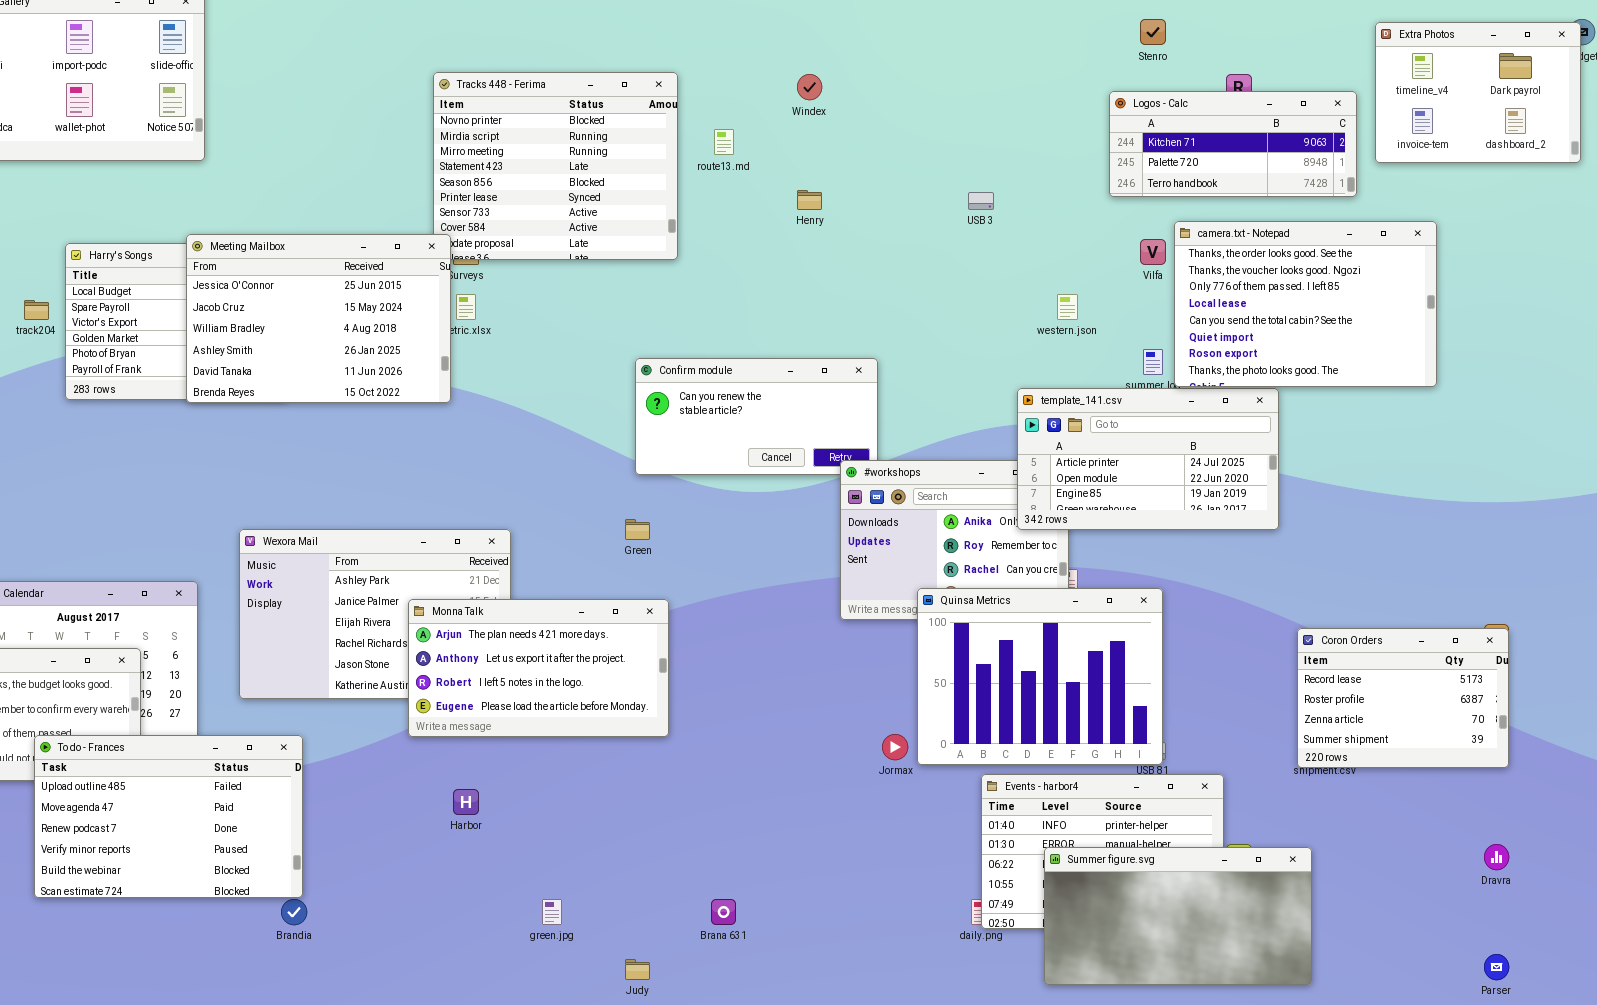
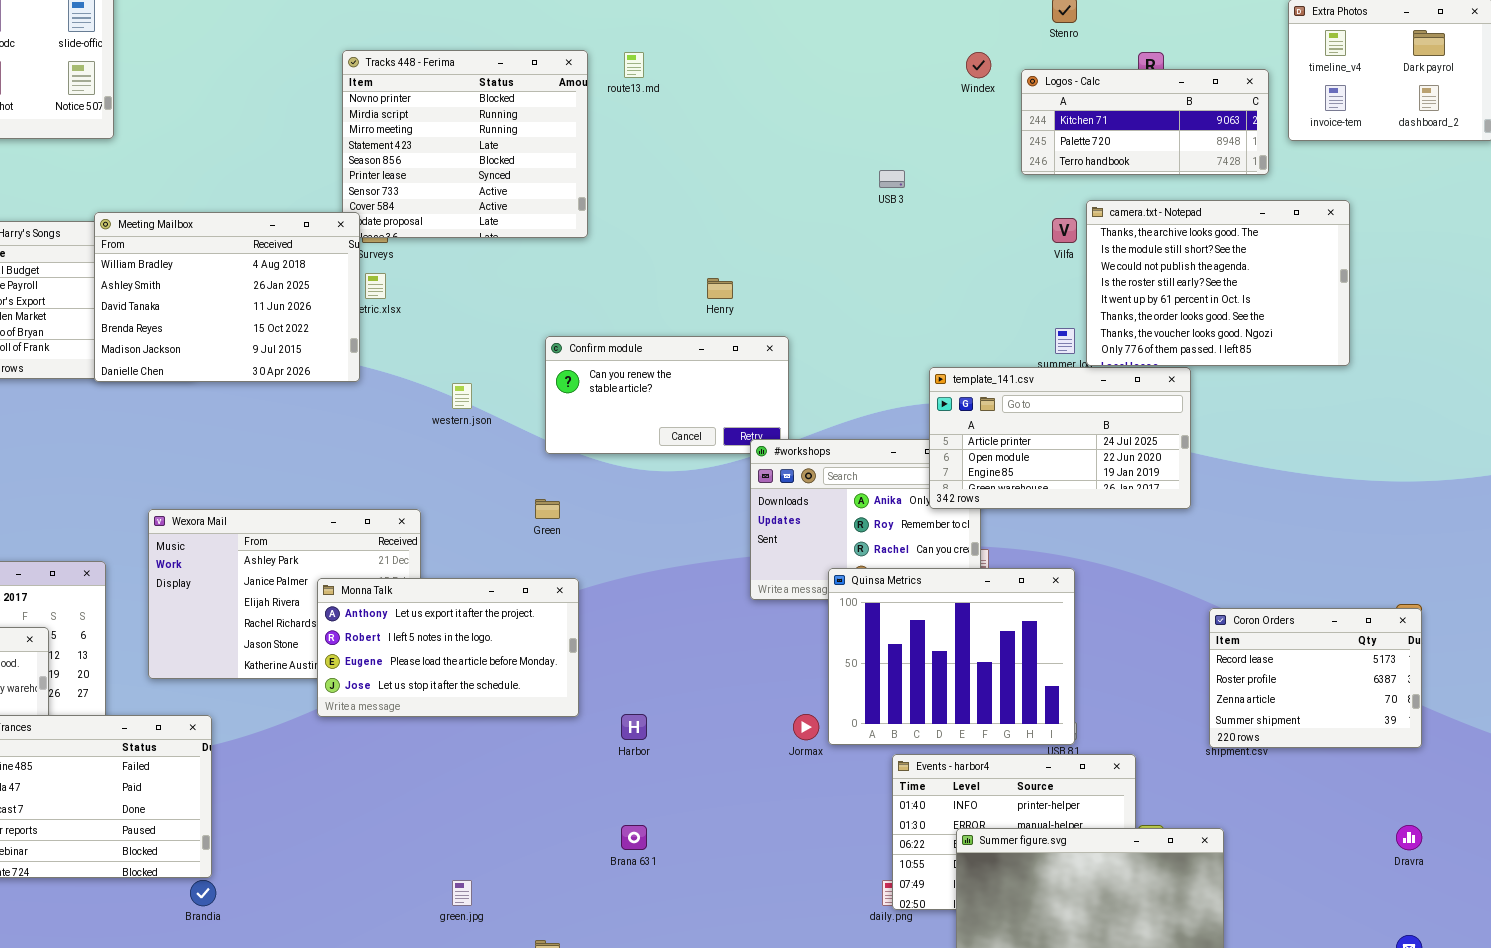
Windex: [797,74,822,100] -> [966,52,991,78], moved
route13.md: [714,129,734,155] -> [624,52,644,78], moved
Henry: [797,190,822,210] -> [707,278,733,299], moved
camera.txt - Notepad: [1174,221,1437,387] -> [1086,200,1350,366], scrolled up 5 rows
Meeting Mailbox: [186,234,451,403] -> [94,212,360,382], scrolled down 2 rows
western.json: [1057,294,1078,320] -> [452,383,472,409], moved
Monna Talk: [408,599,669,737] -> [317,578,579,717], scrolled down 1 row
Harbor: [453,789,479,815] -> [621,714,647,740], moved
Brana 631: [711,899,736,925] -> [621,825,647,850], moved

